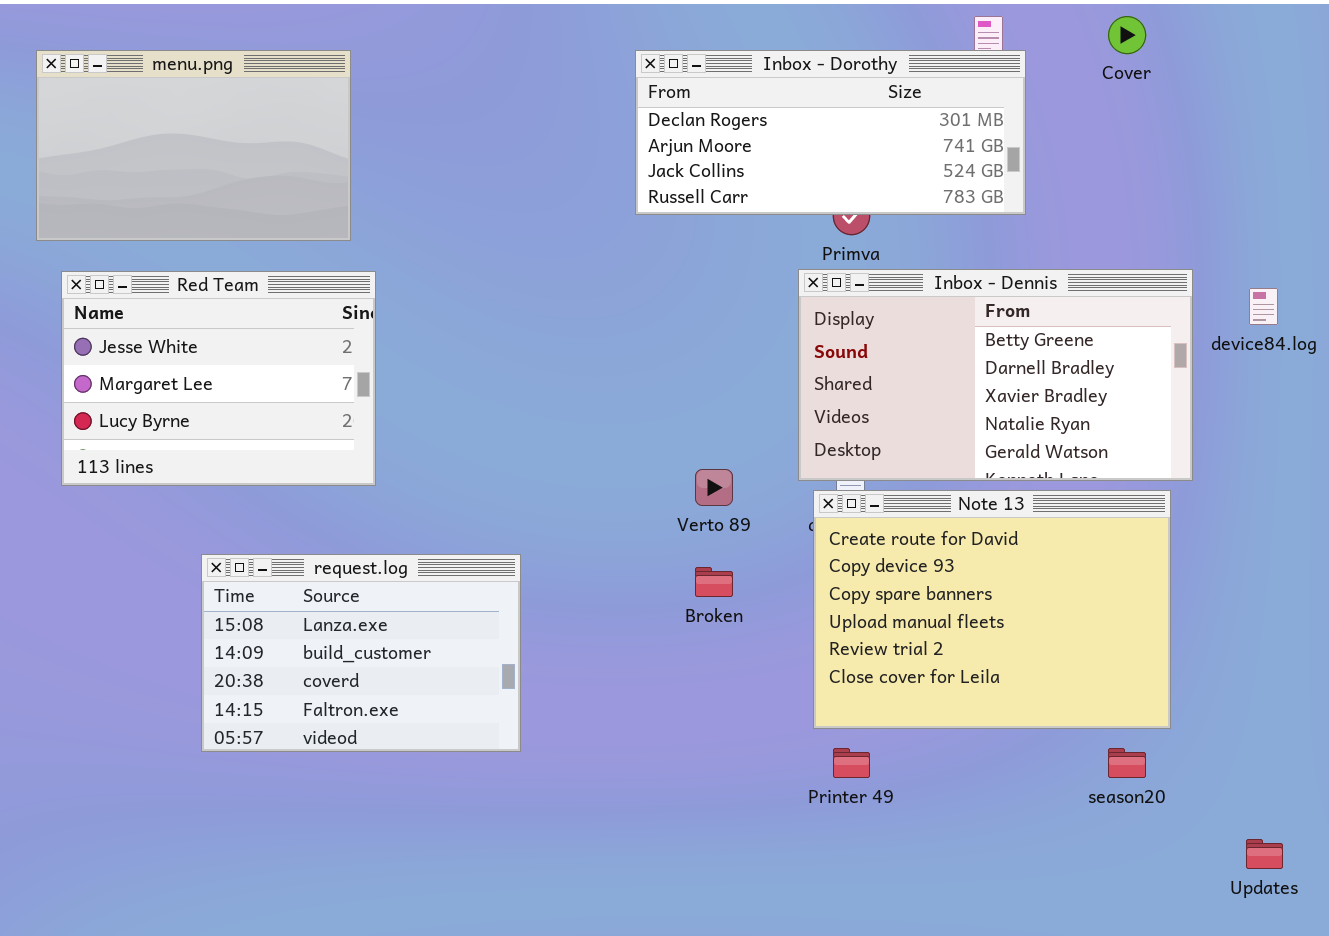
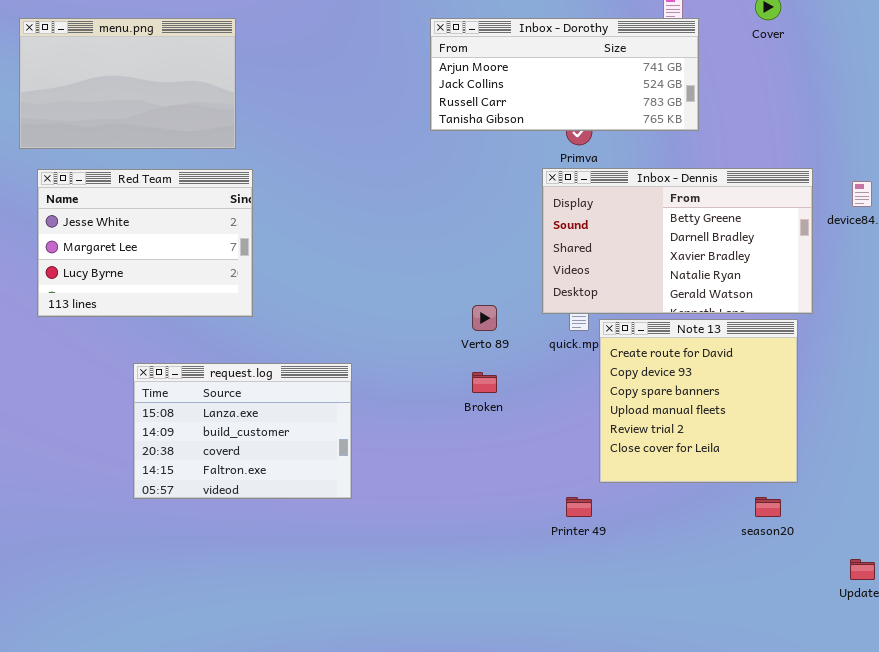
Inbox - Dorothy: [635,50,1026,215] -> [430,18,699,131], scrolled down 1 row
Note 13: [813,490,1171,729] -> [599,319,798,483], resized

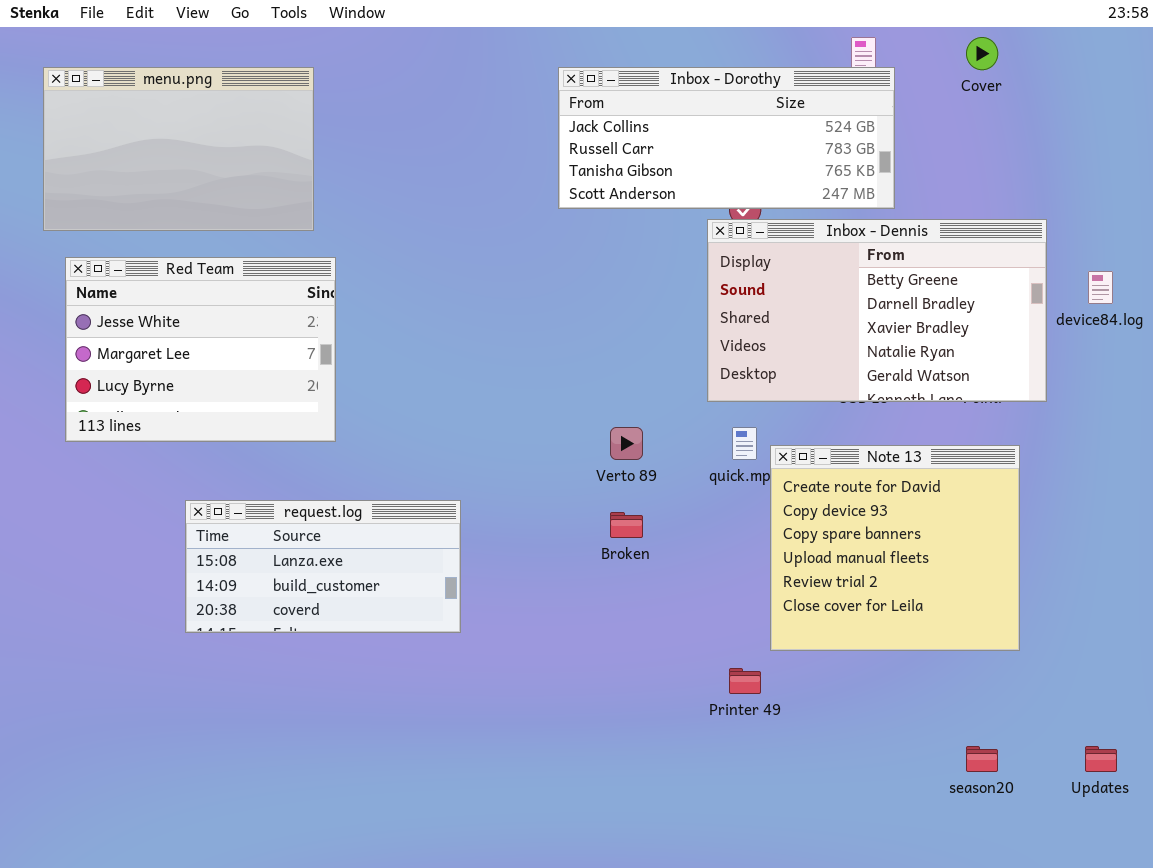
Inbox - Dorothy: [430,18,699,131] -> [558,67,895,209], scrolled down 1 row
Inbox - Dennis: [542,168,813,314] -> [707,219,1047,402], moved
request.log: [133,363,352,499] -> [185,500,461,633], resized
season20: [755,497,781,517] -> [966,746,998,772], moved

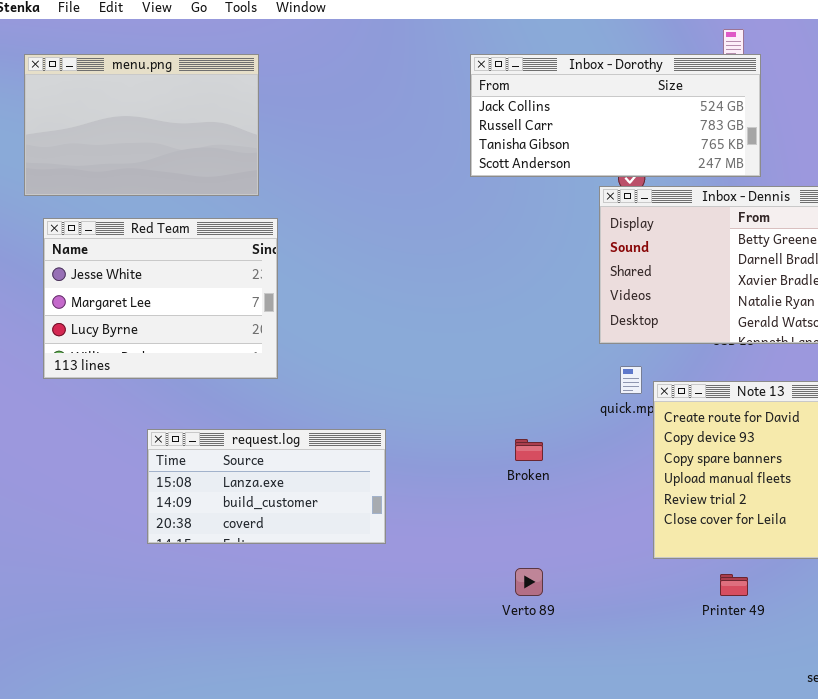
Verto 89: [610,427,643,460] -> [515,568,543,596], moved
Printer 49: [729,668,761,694] -> [720,574,748,596], moved

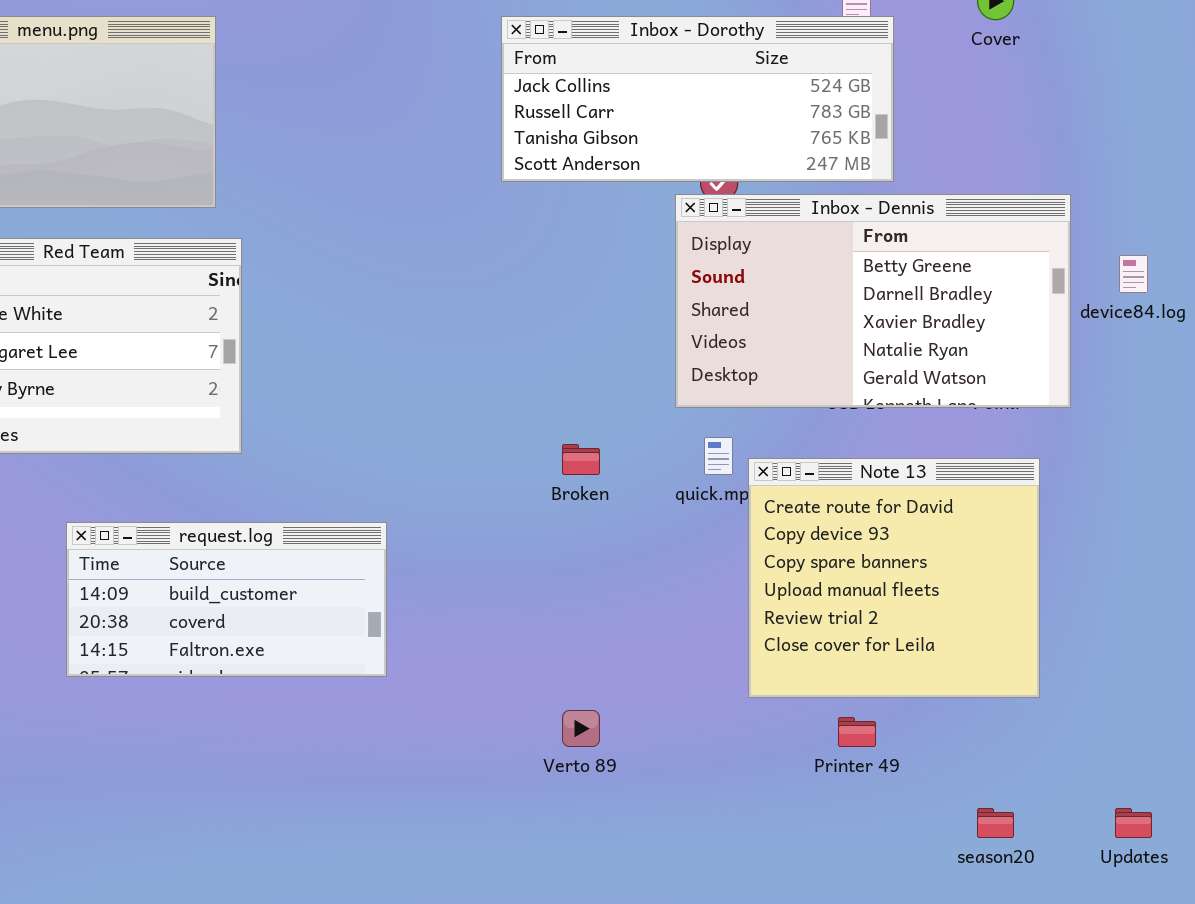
request.log: [147,429,386,544] -> [66,522,387,677], scrolled down 1 row
Broken: [515,439,543,461] -> [562,444,600,475], moved

